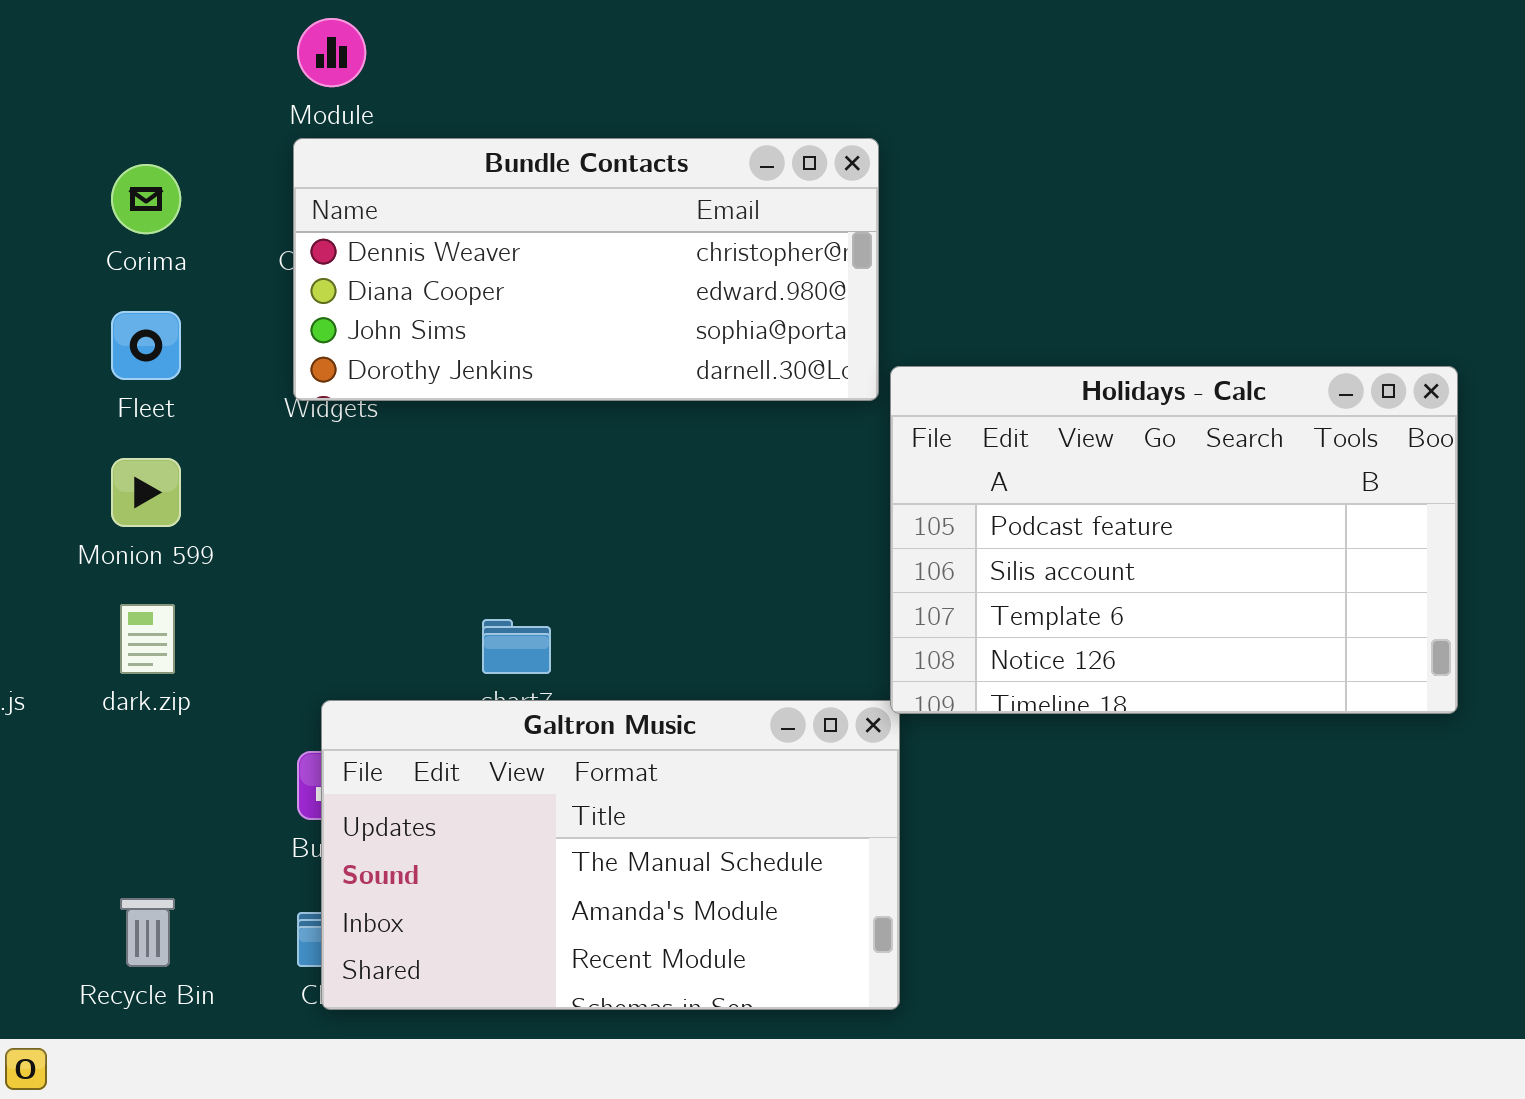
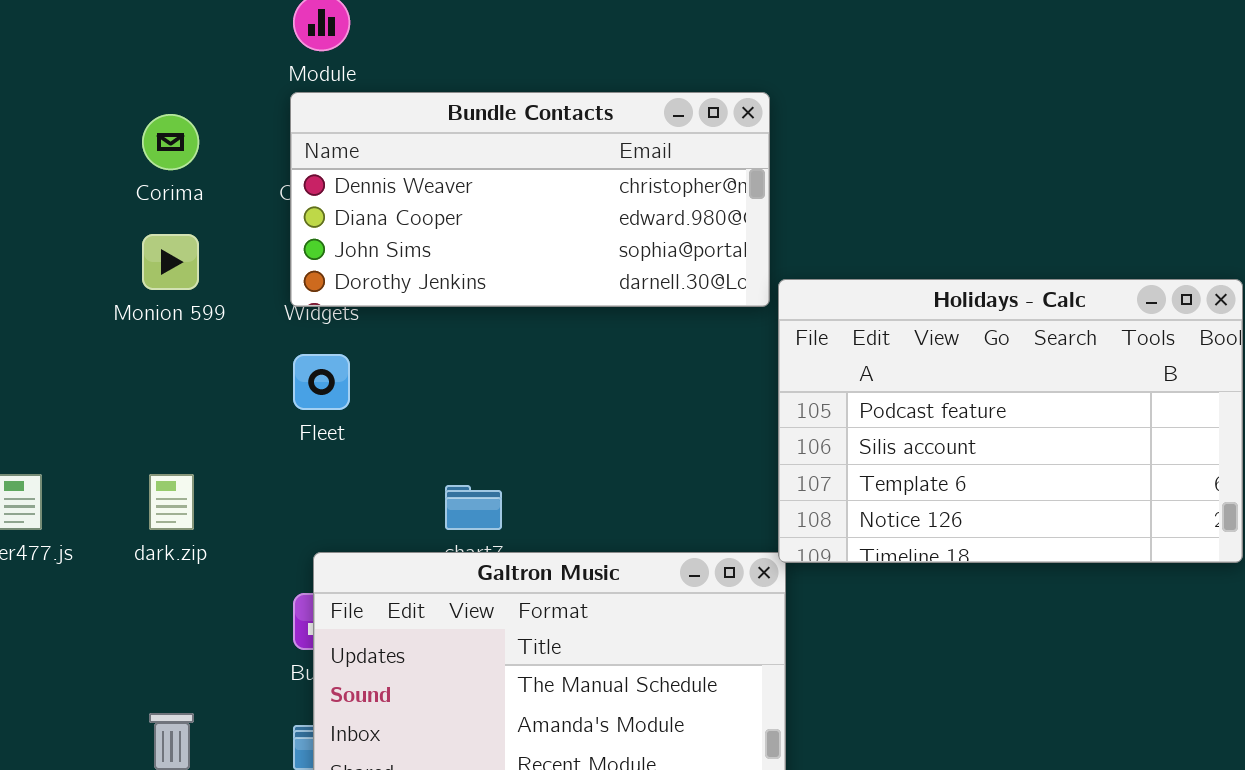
Fleet: [111,311,181,380] -> [293,354,350,410], moved
Monion 599: [111,458,181,527] -> [142,234,199,290], moved

